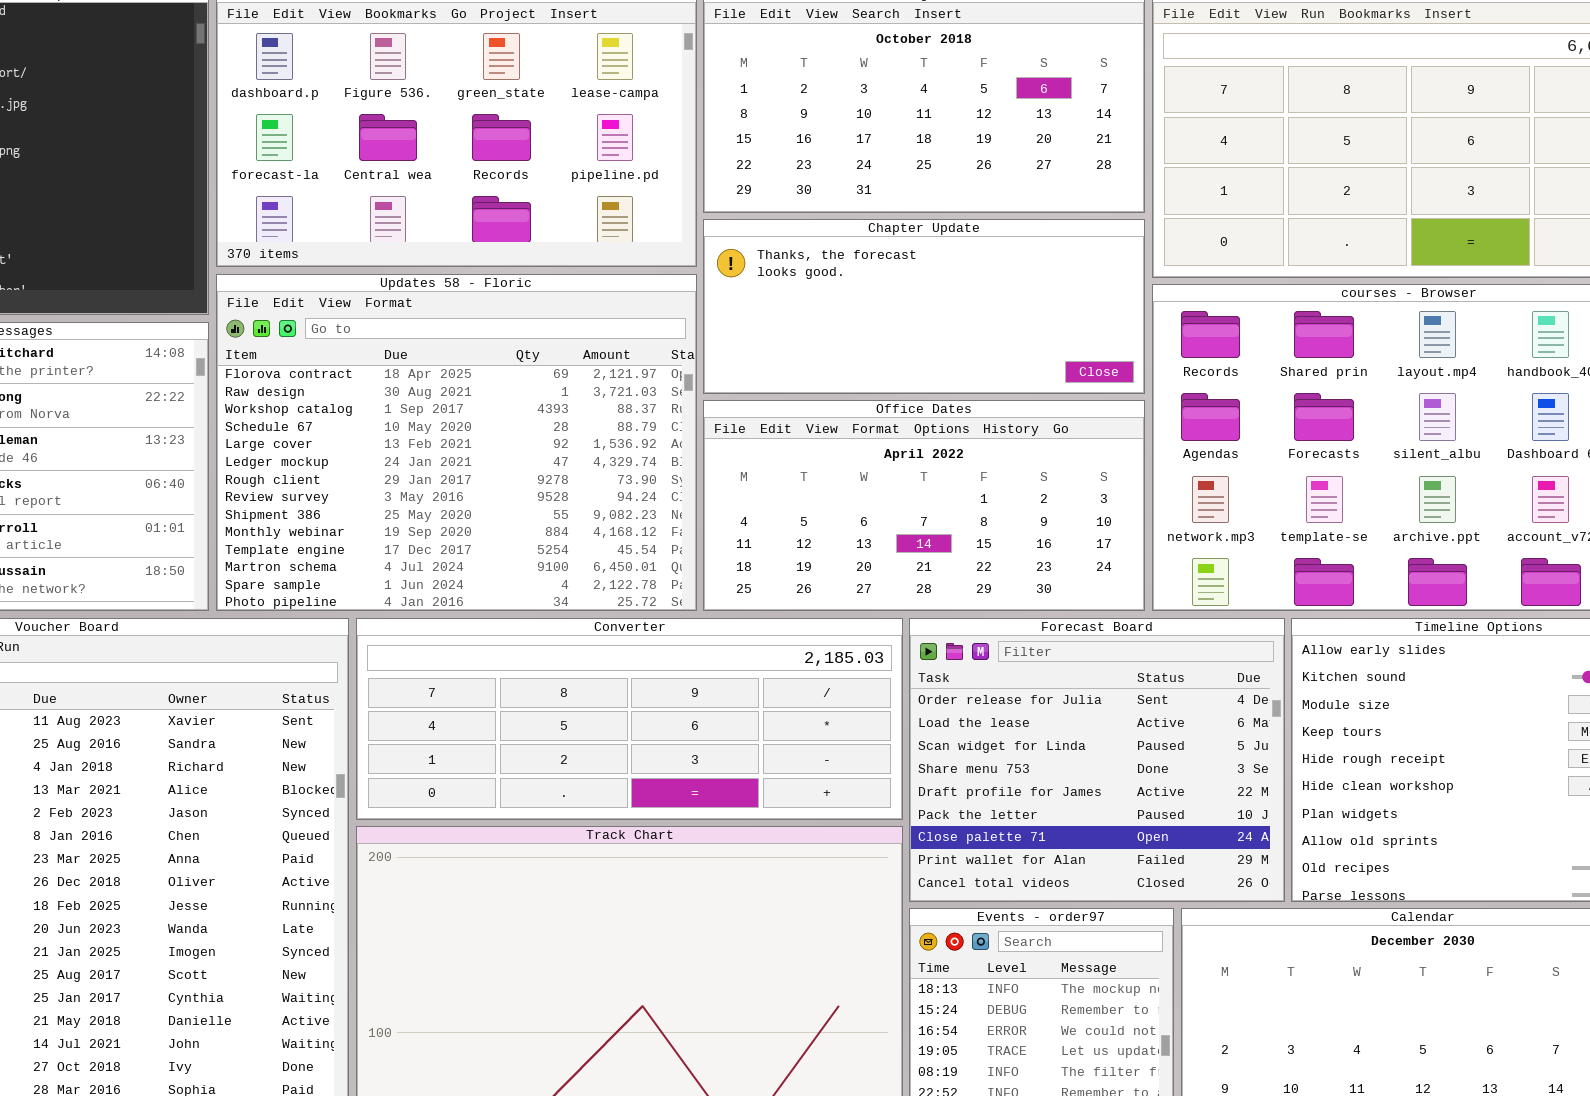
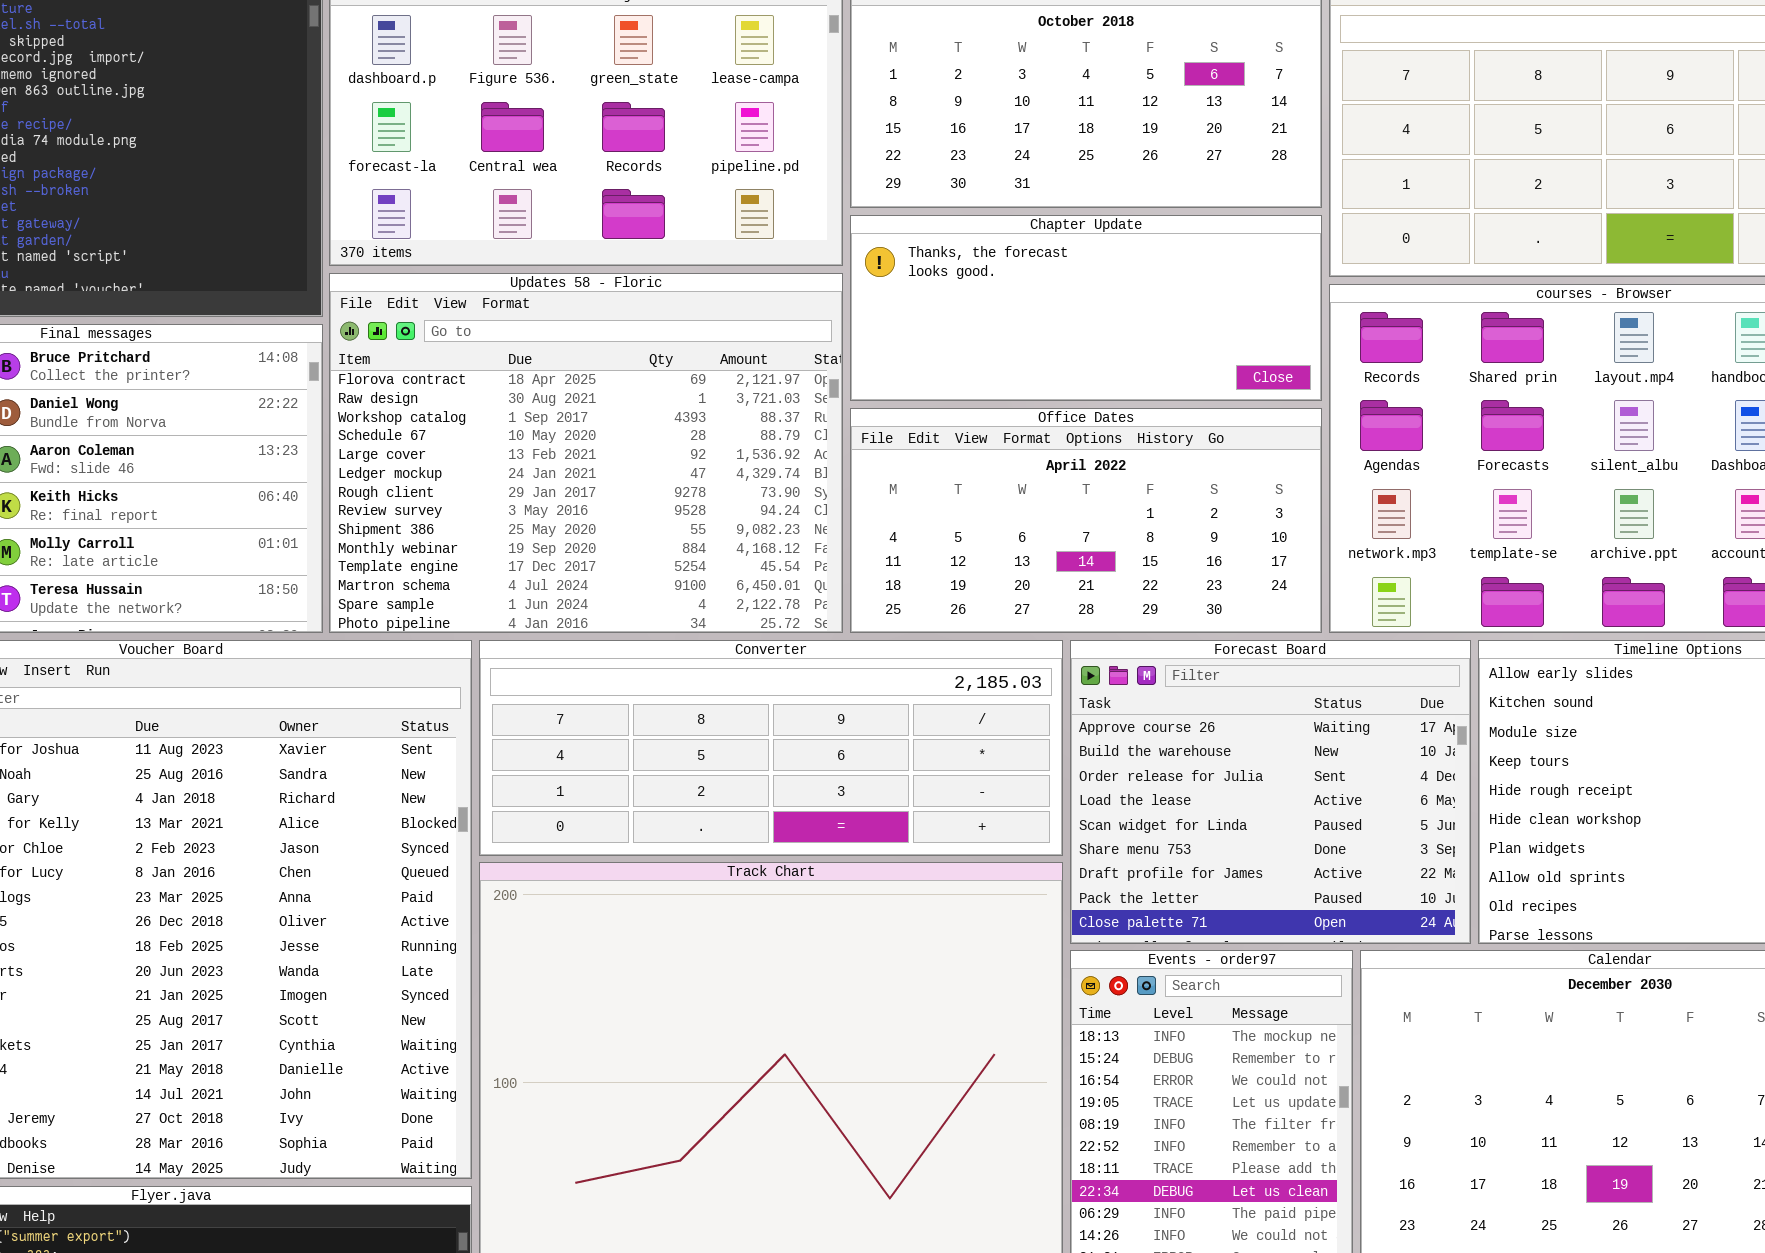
Forecast Board: [909,618,1285,902] -> [1070,640,1471,944], scrolled up 2 rows

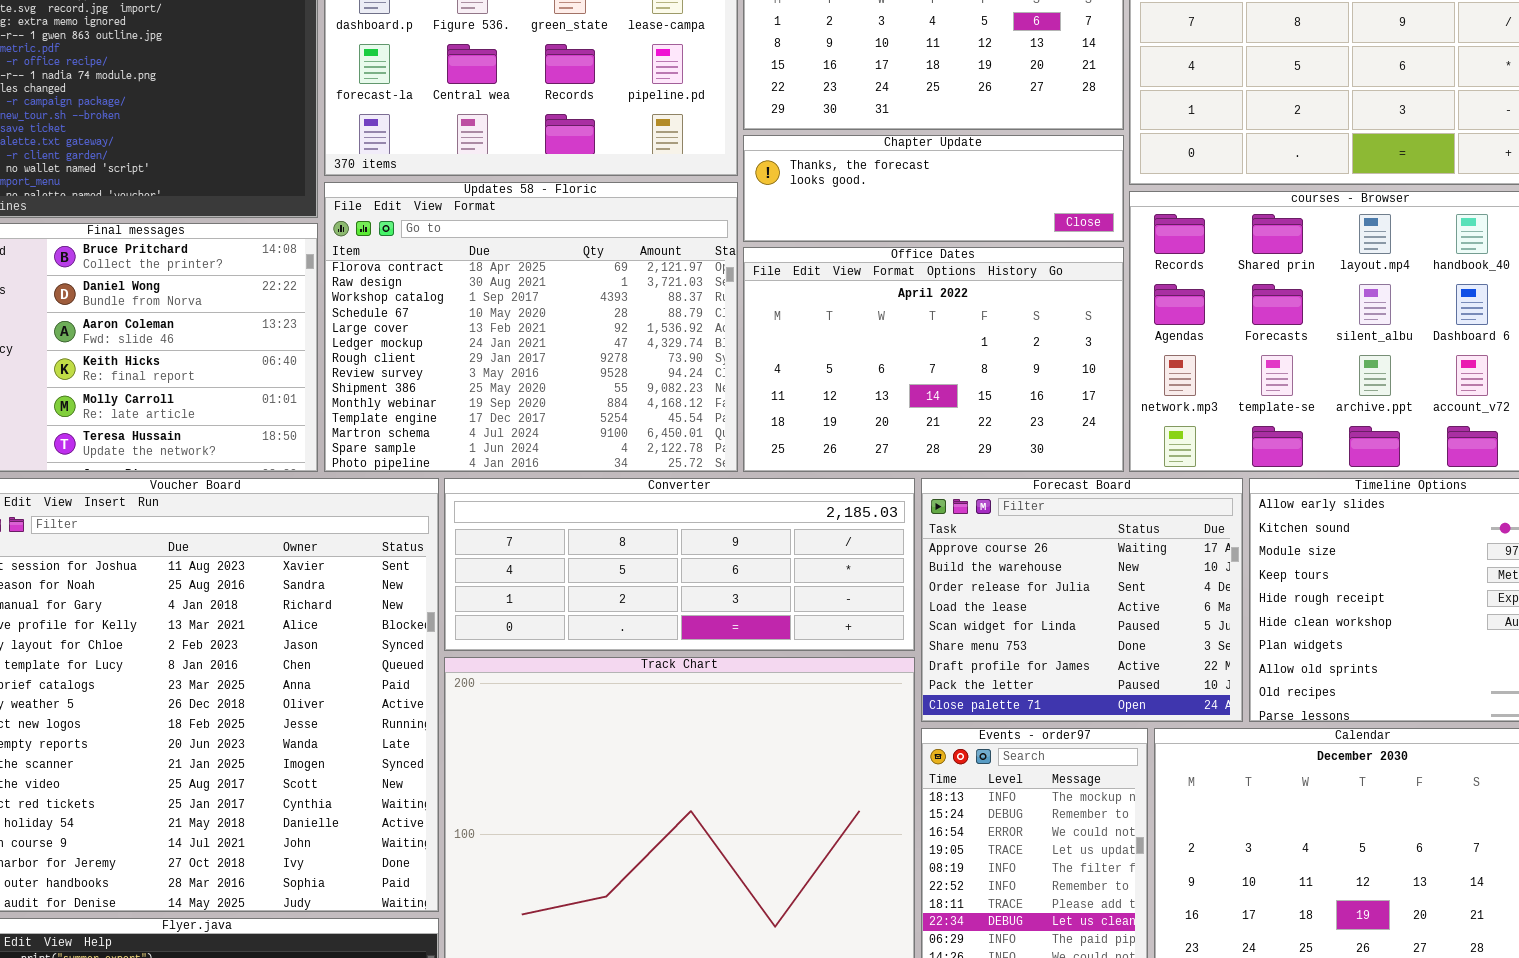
Chapter Update: [850,215,1322,401] -> [743,135,1124,242], resized
Office Dates: [850,408,1322,633] -> [743,247,1124,472], resized

